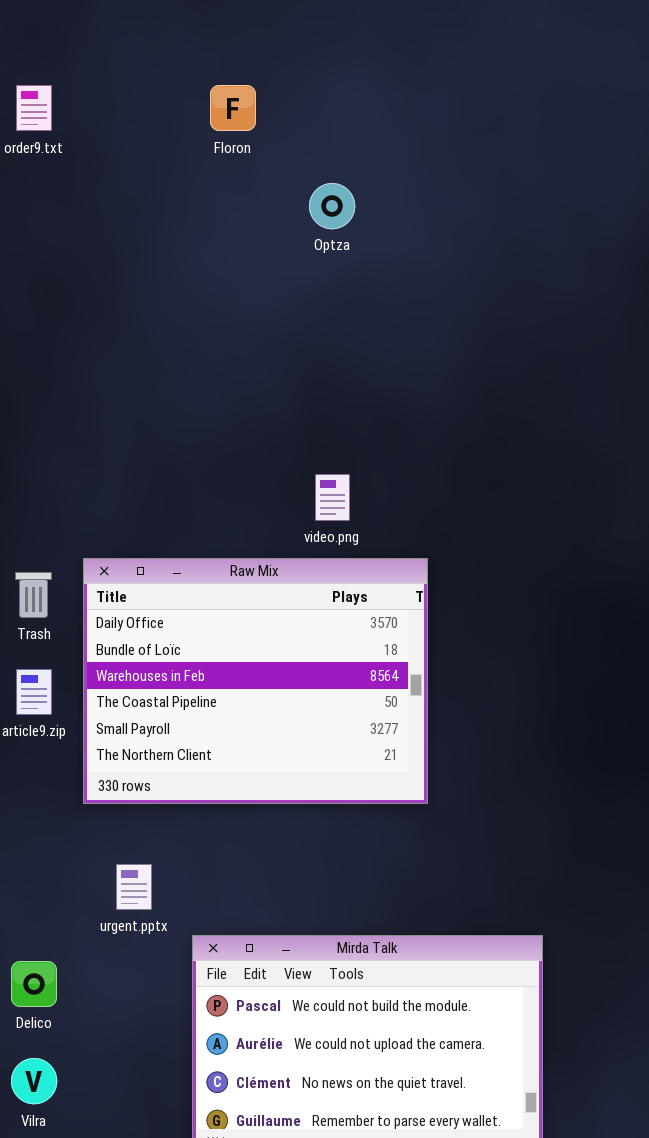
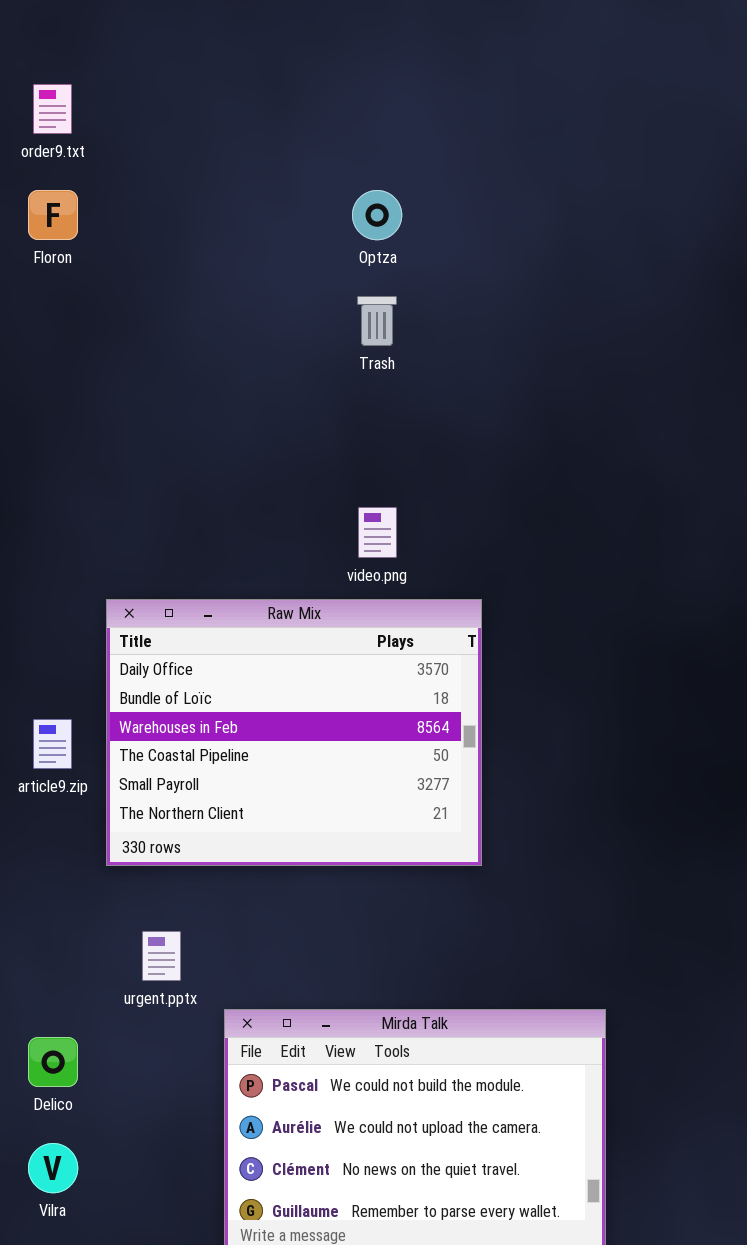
Floron: [210,85,256,131] -> [28,190,78,240], moved
Trash: [15,572,52,618] -> [357,296,397,346], moved

